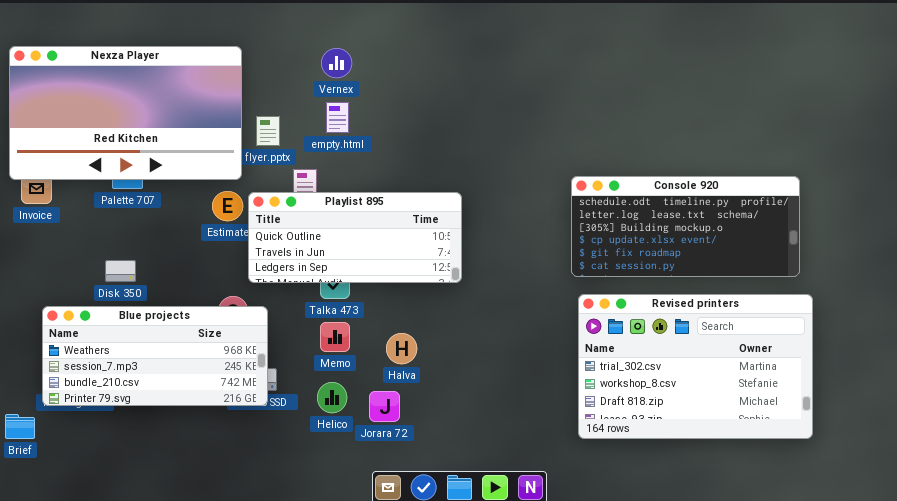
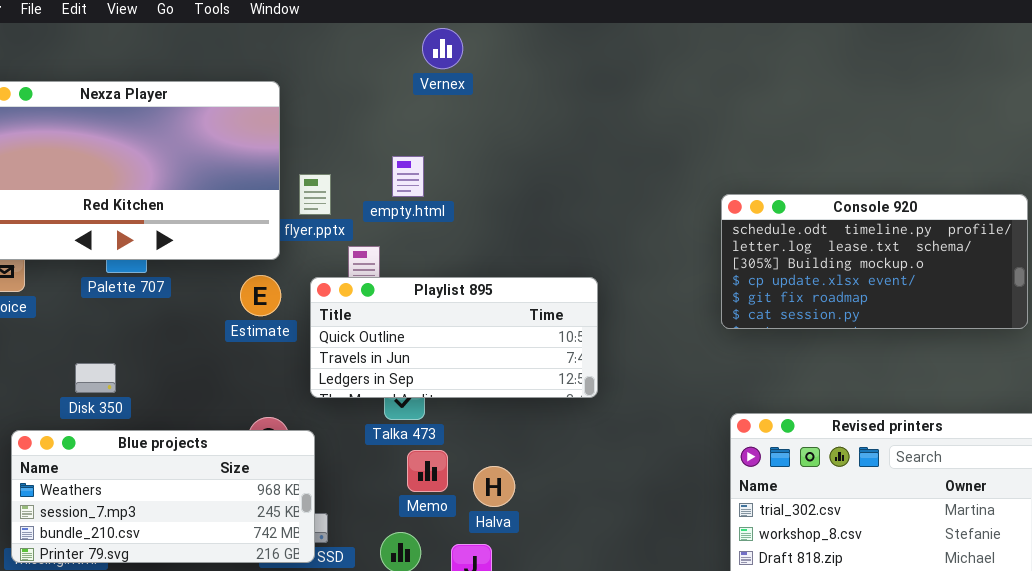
Vernex: [321,48,352,78] -> [422,28,463,69], moved
Console 920: [571,176,800,277] -> [721,194,1028,329], moved
Playlist 895: [248,192,462,283] -> [310,277,598,398], moved
Disk 350: [105,260,136,282] -> [75,363,116,393], moved
Memo: [320,322,350,352] -> [407,450,448,492], moved

